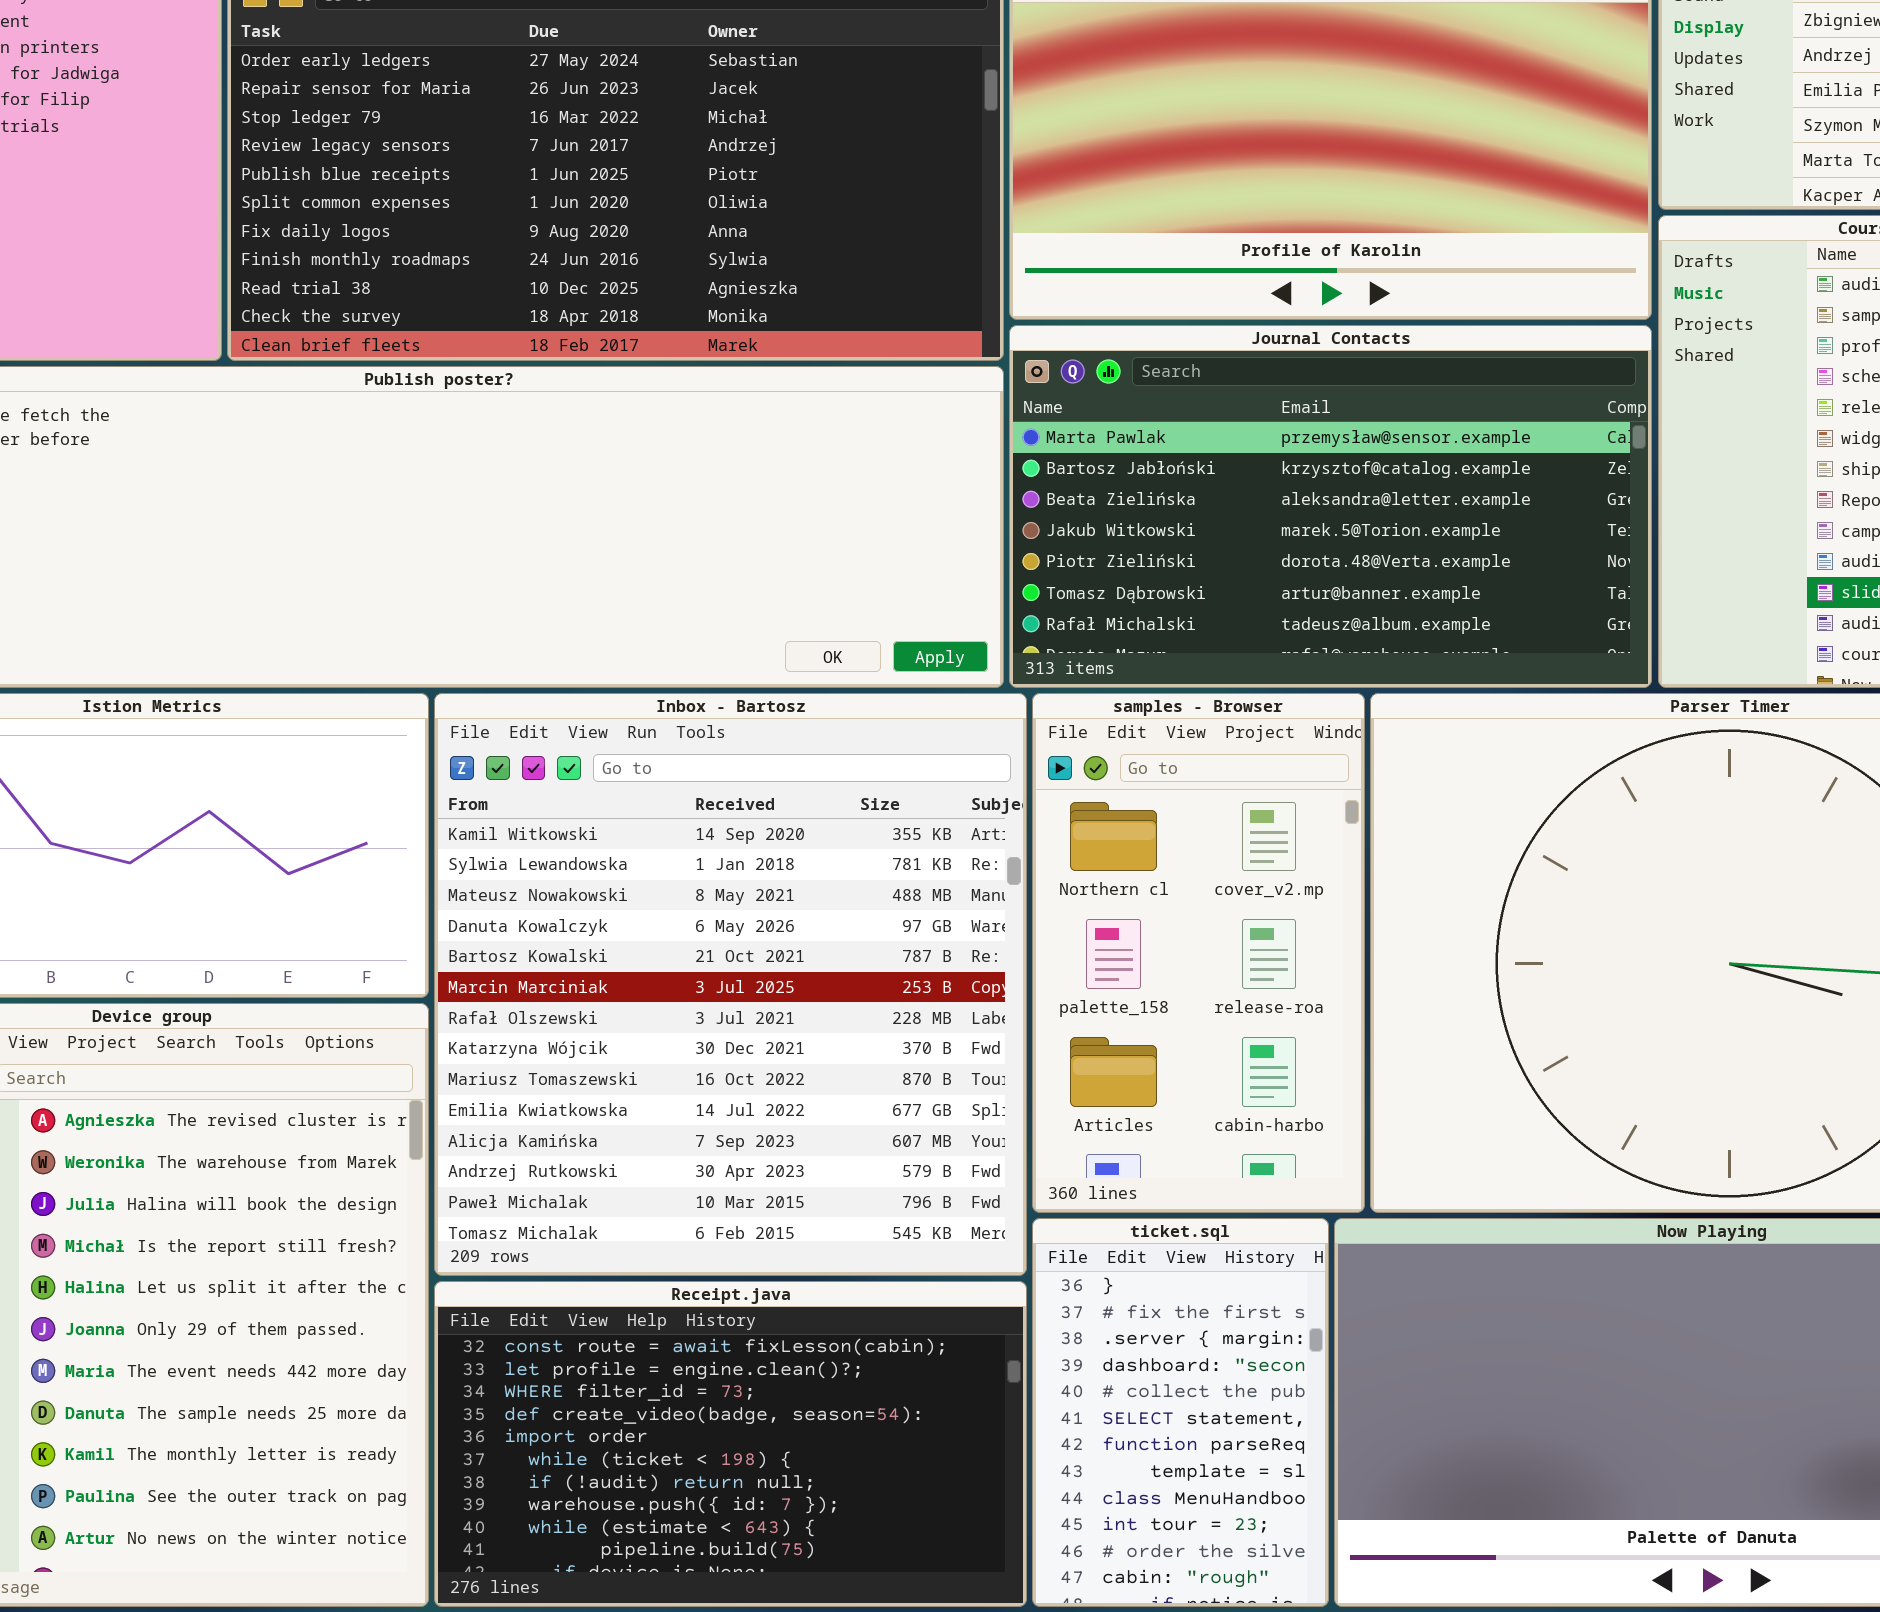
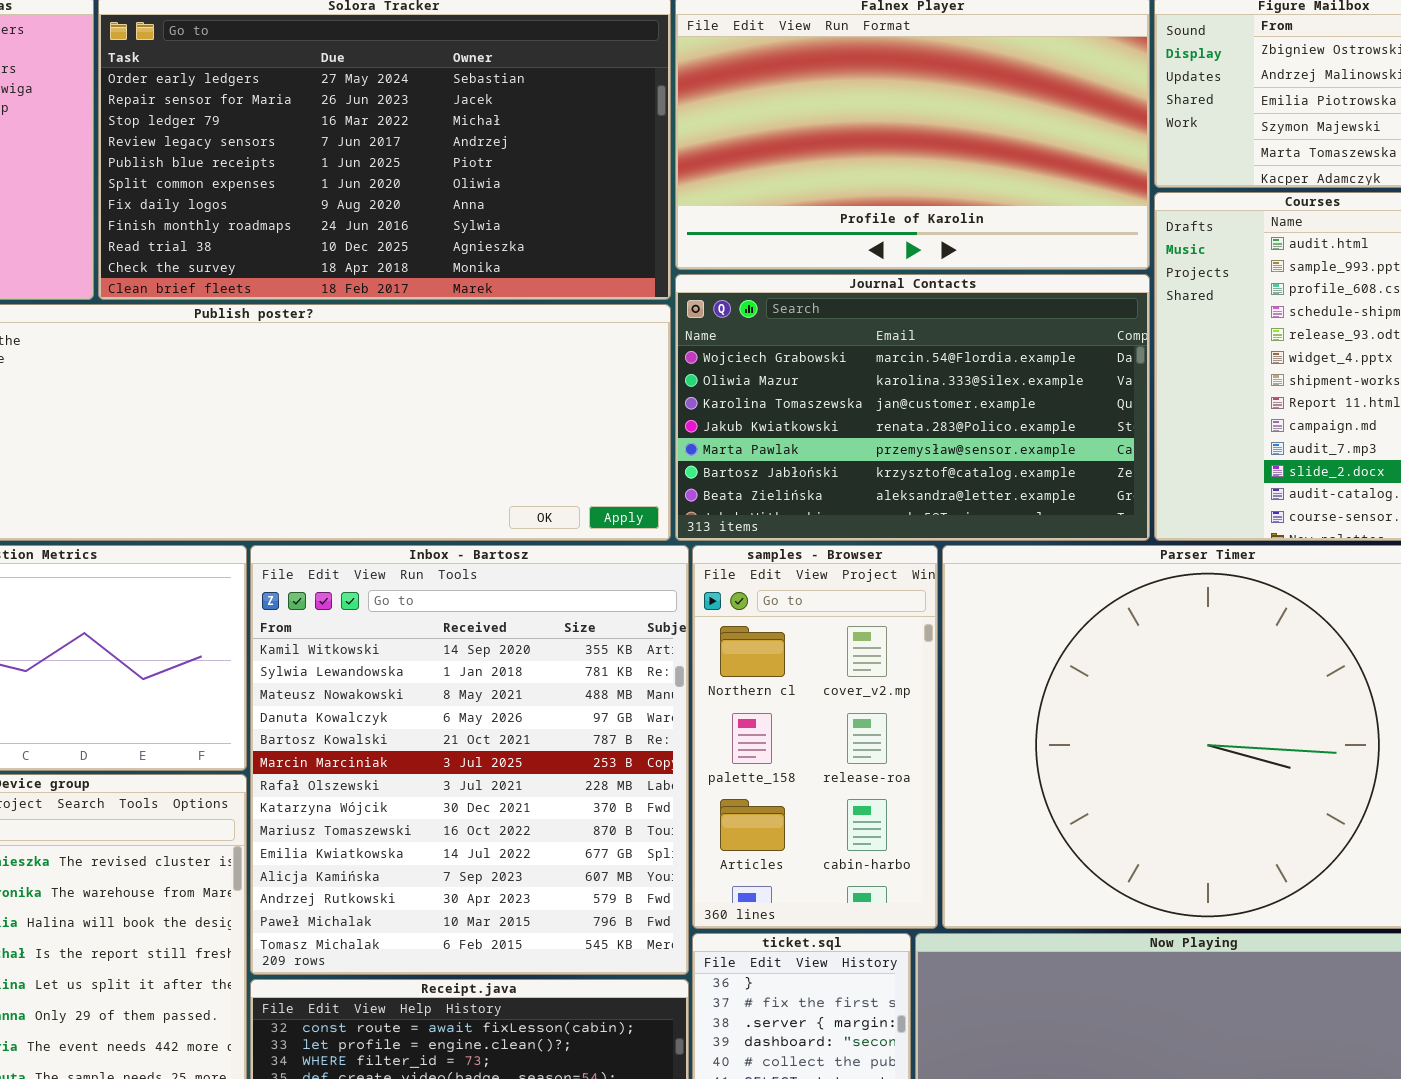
Journal Contacts: [1009,325,1652,688] -> [675,274,1150,541], scrolled up 4 rows

